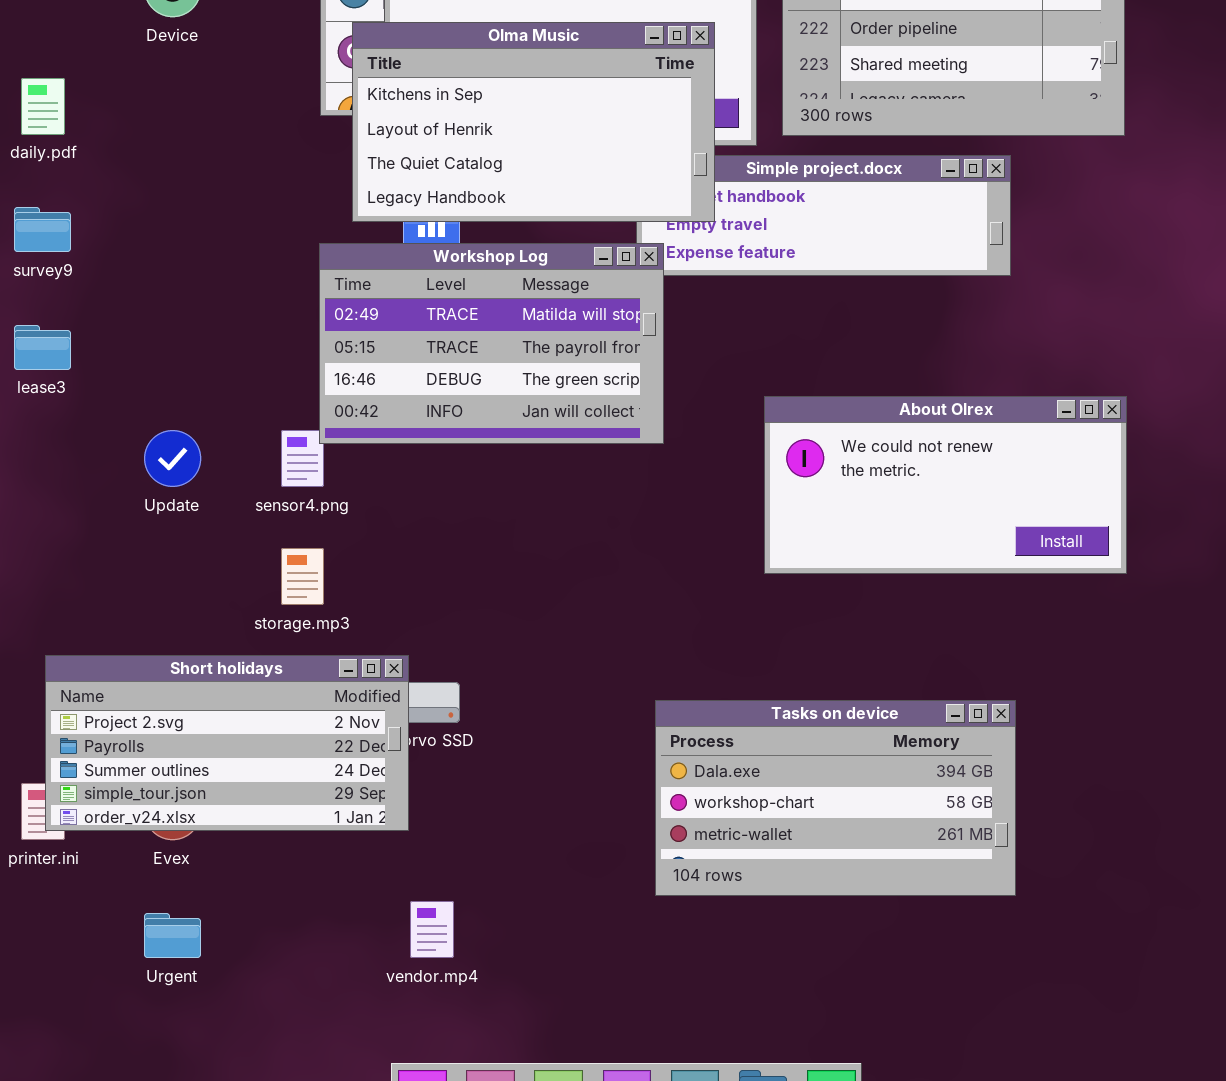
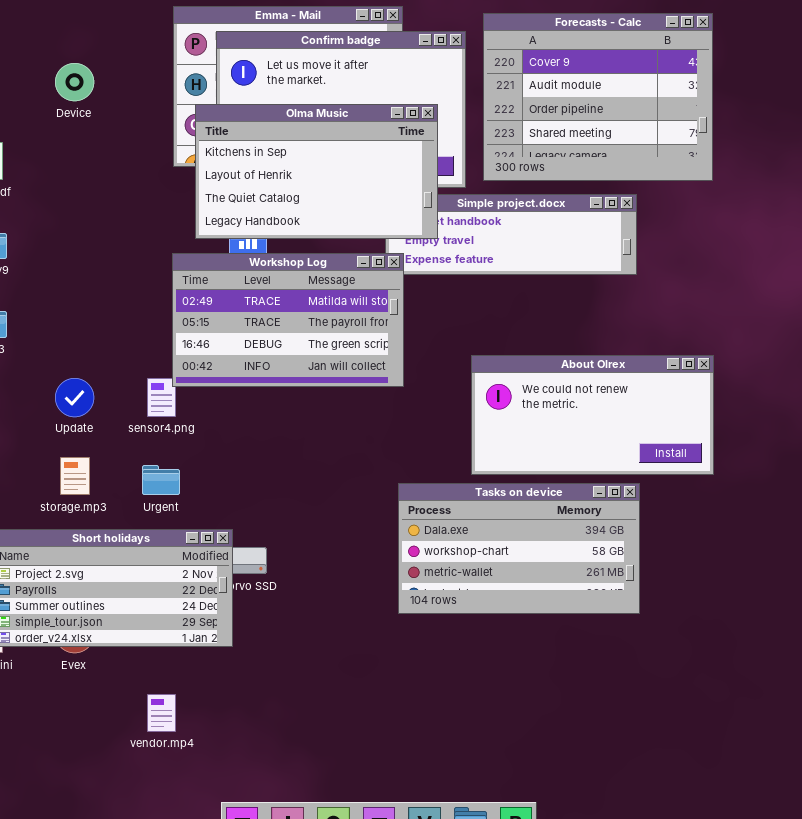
storage.mp3: [281,548,324,605] -> [60,457,90,495], moved
Tasks on device: [655,700,1016,896] -> [398,483,640,614], moved
vendor.mp4: [410,901,454,958] -> [147,694,176,732], moved
Urgent: [144,913,201,958] -> [142,465,180,495], moved

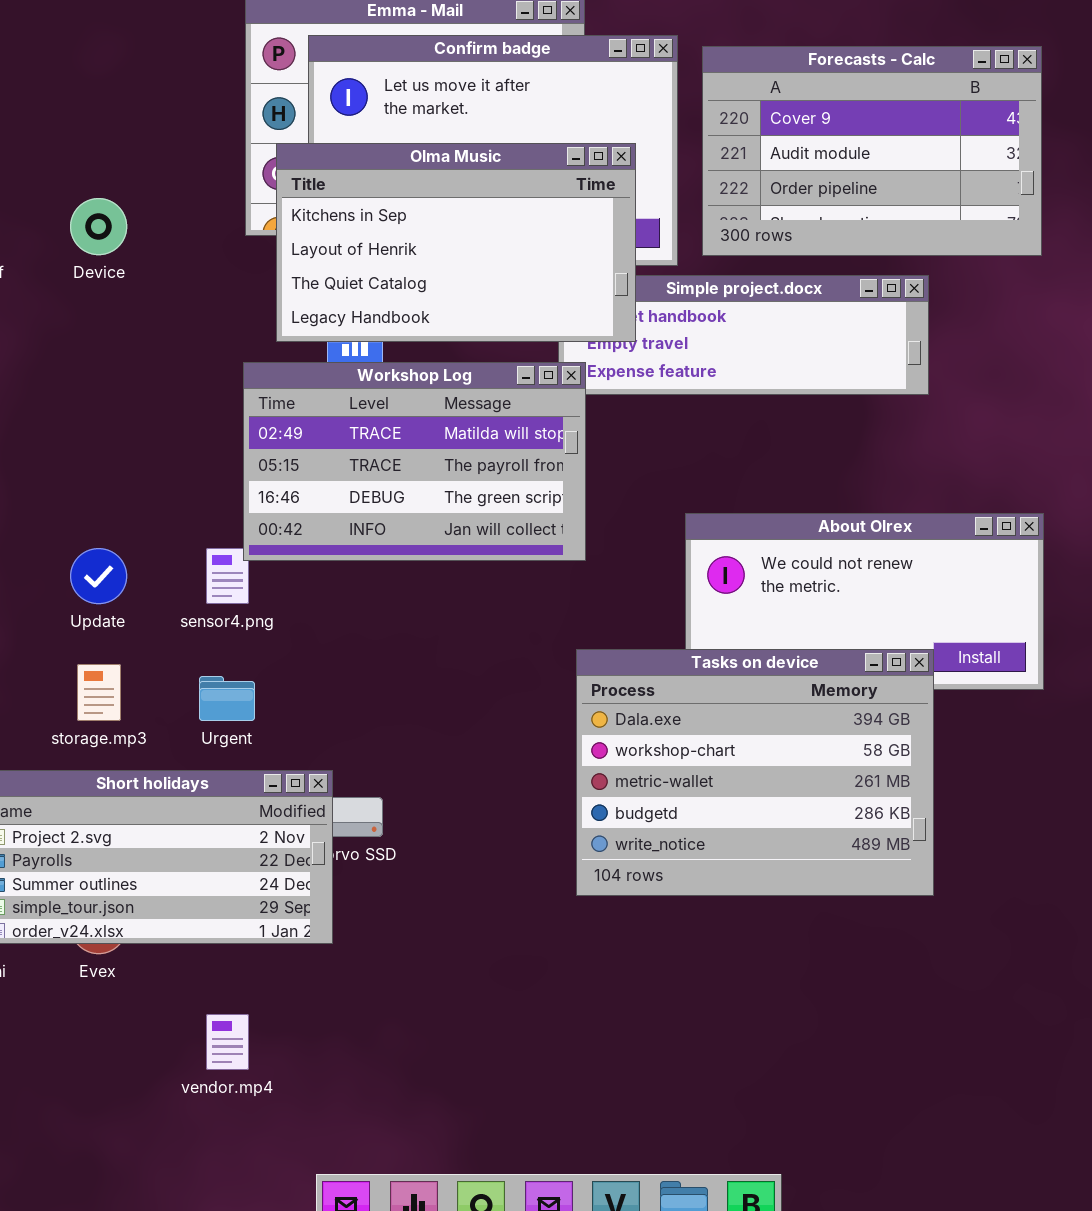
Forecasts - Calc: [483,13,713,181] -> [702,46,1042,256], resized
Device: [55,63,94,101] -> [70,198,127,255], moved
Tasks on device: [398,483,640,614] -> [576,649,934,896], resized

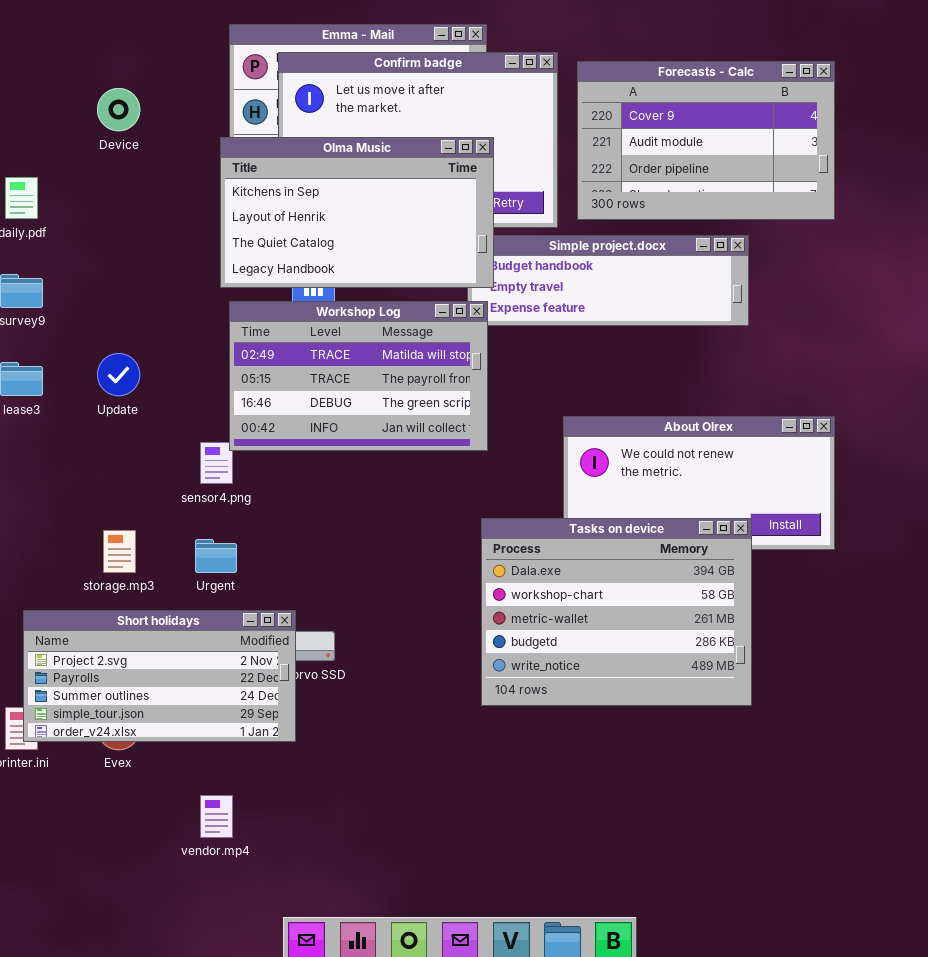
Olma Music: [276,143,636,342] -> [220,137,494,288], moved
Device: [70,198,127,255] -> [97,88,140,131], moved
Update: [70,548,127,604] -> [97,353,140,396], moved

